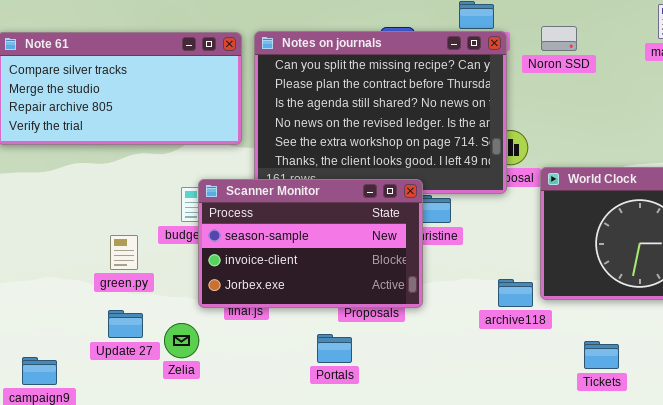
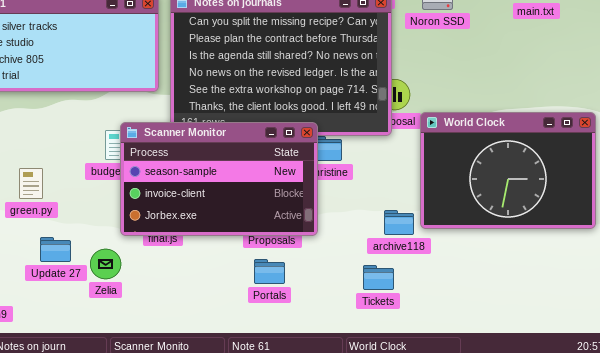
green.py: [110,235,138,270] -> [19,168,43,199], moved
Portals: [317,334,352,363] -> [254,259,285,284], moved
Tickets: [584,341,619,369] -> [363,265,394,290], moved

